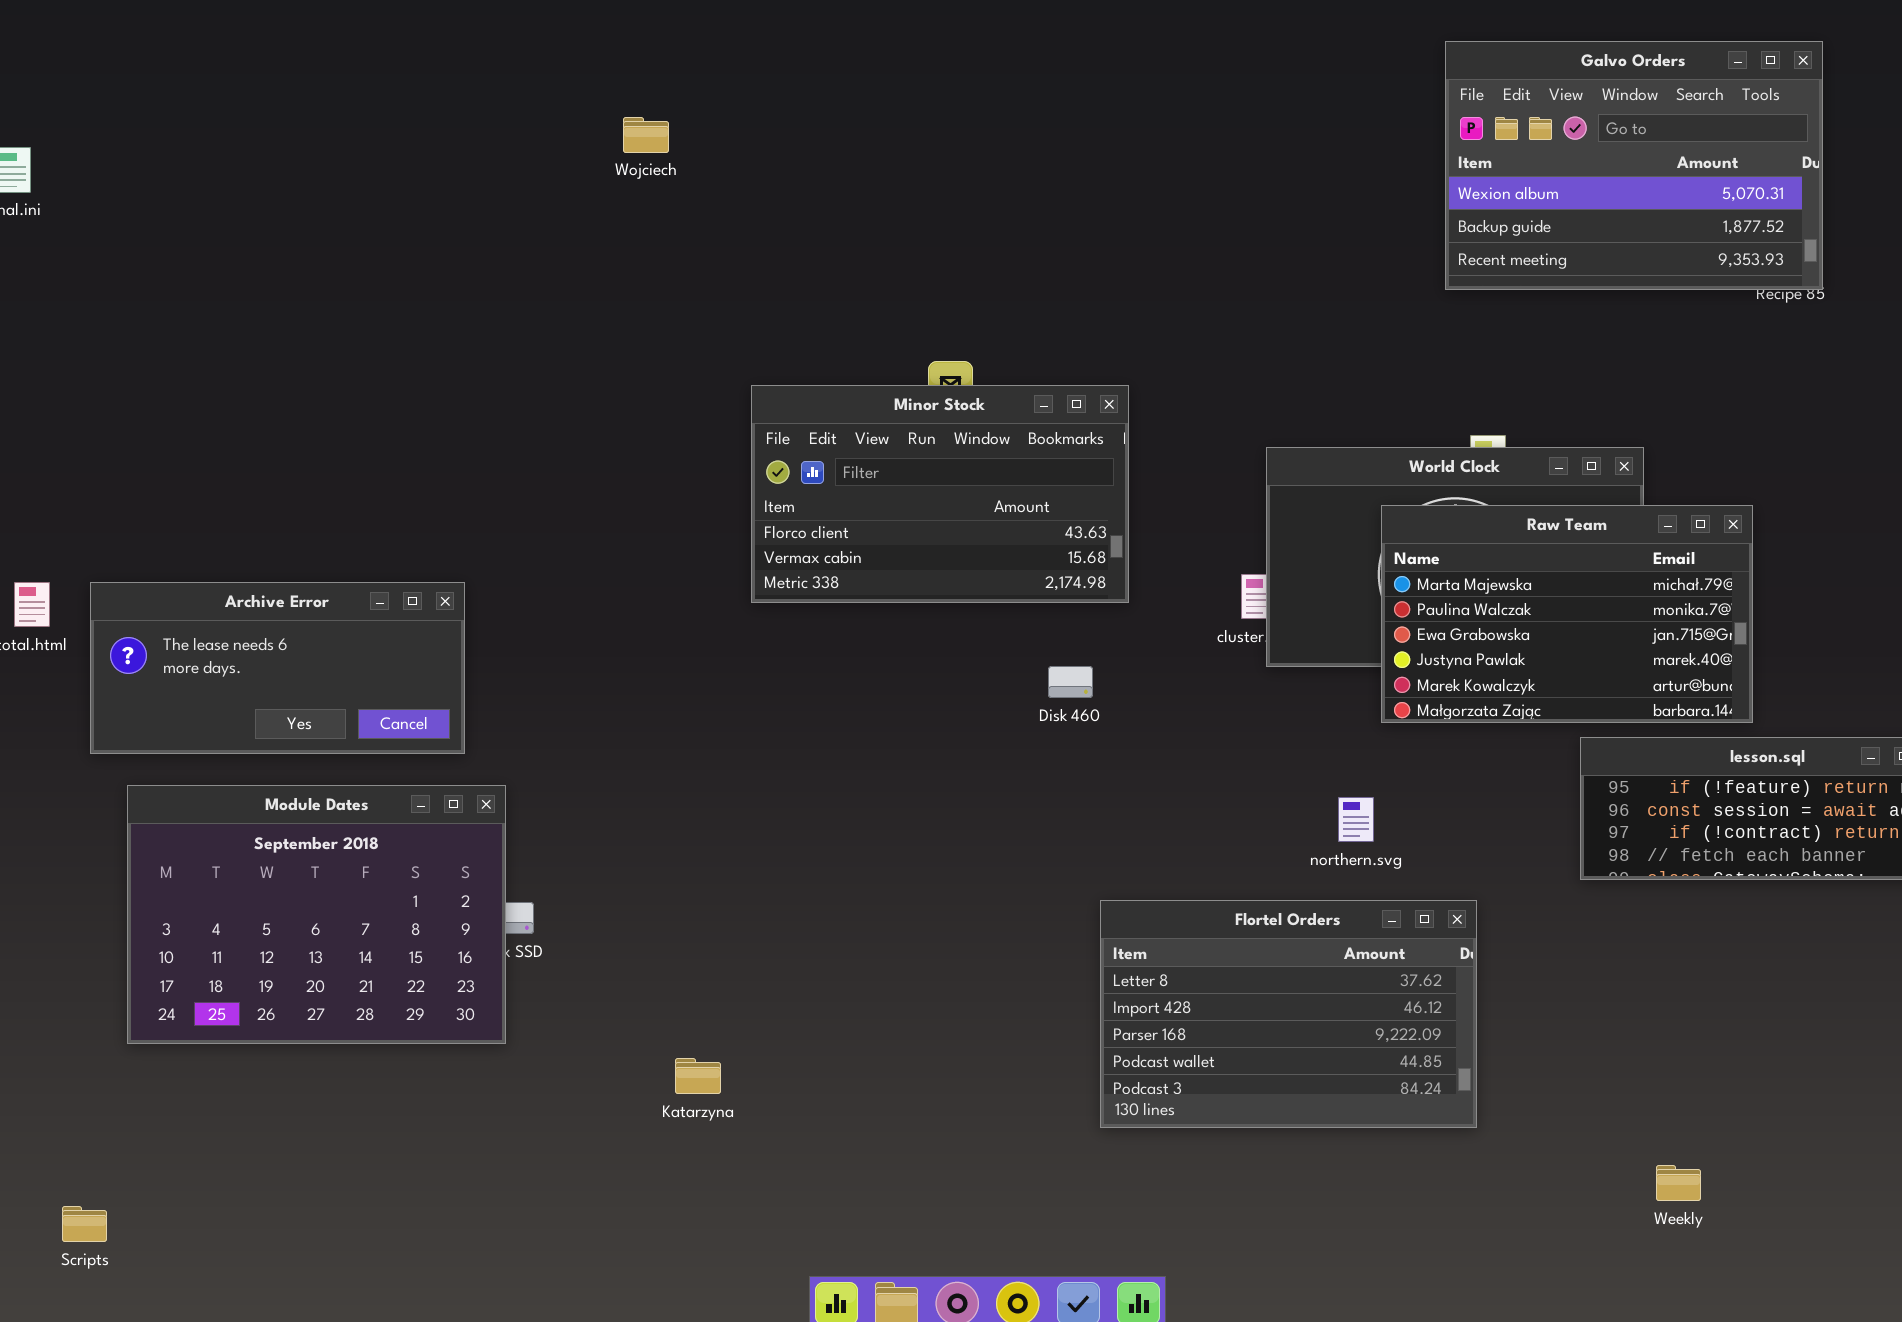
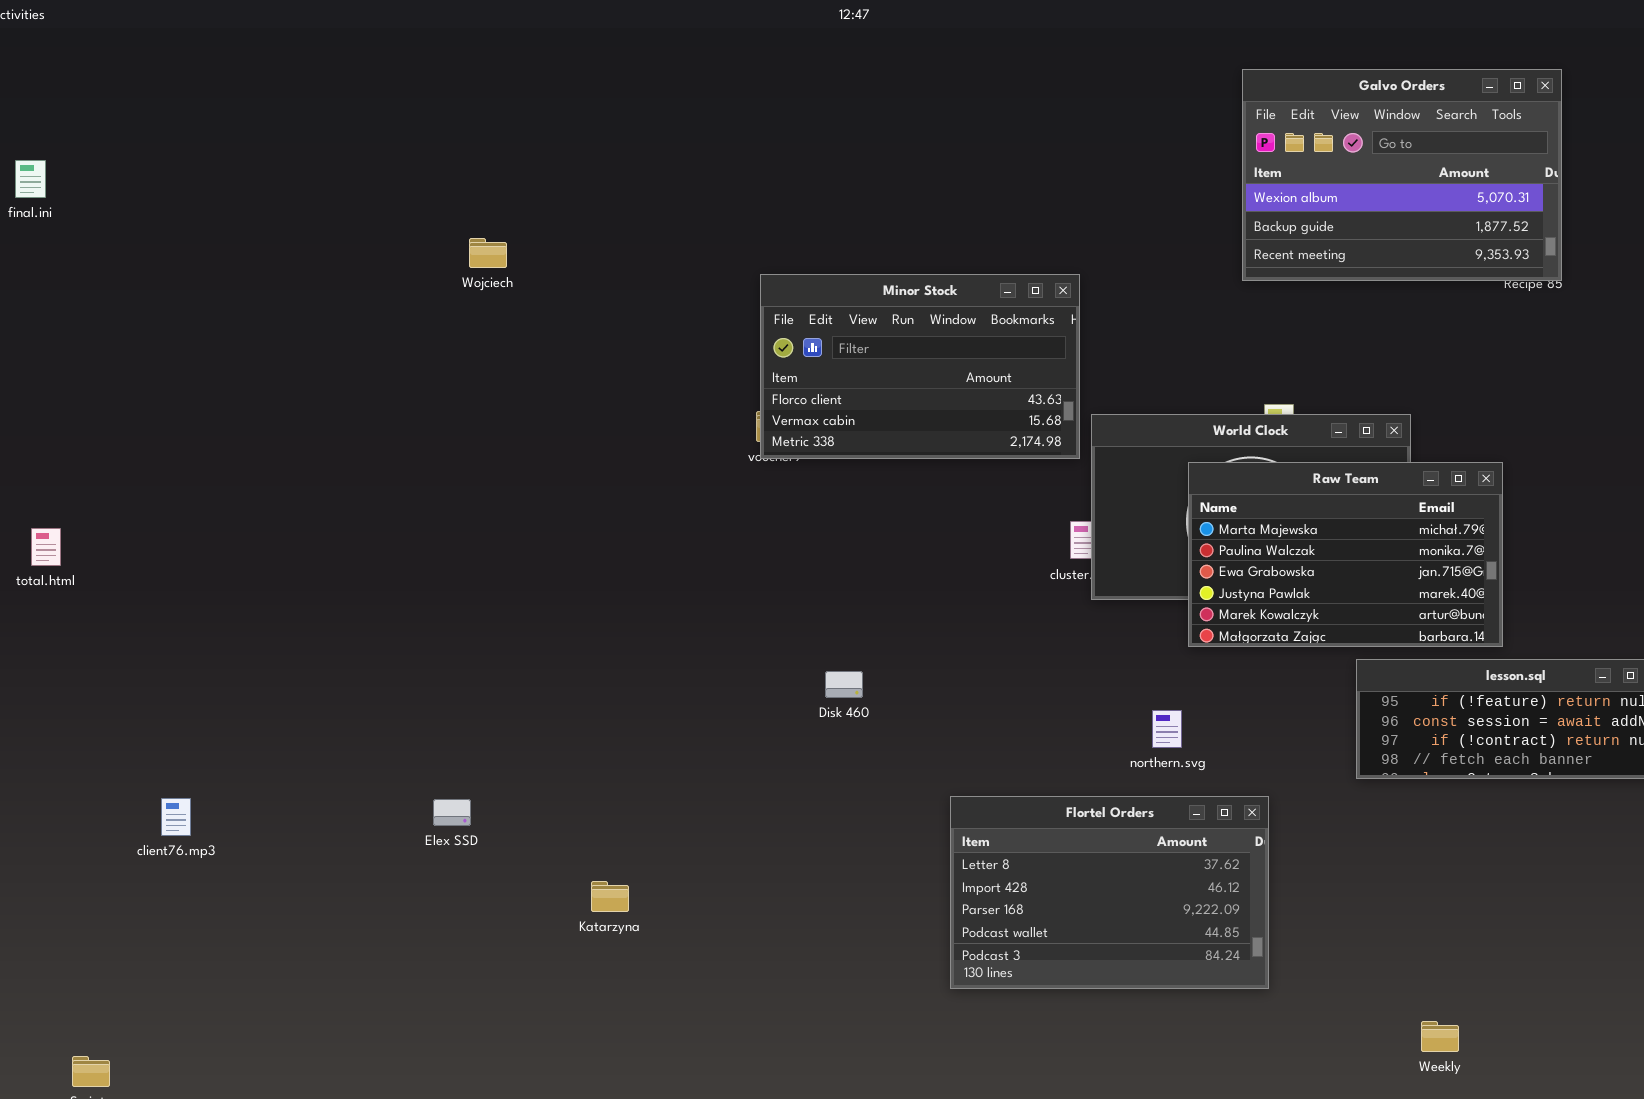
Wojciech: [623,117,669,153] -> [469,238,507,268], moved
Minor Stock: [751,385,1129,603] -> [760,274,1080,459], moved
Archive Error: [90,582,465,754] -> none, closed
Disk 460: [1048,666,1093,698] -> [825,671,863,698], moved
Module Dates: [127,785,506,1044] -> none, closed
Katarzyna: [675,1058,721,1094] -> [591,881,629,912], moved

